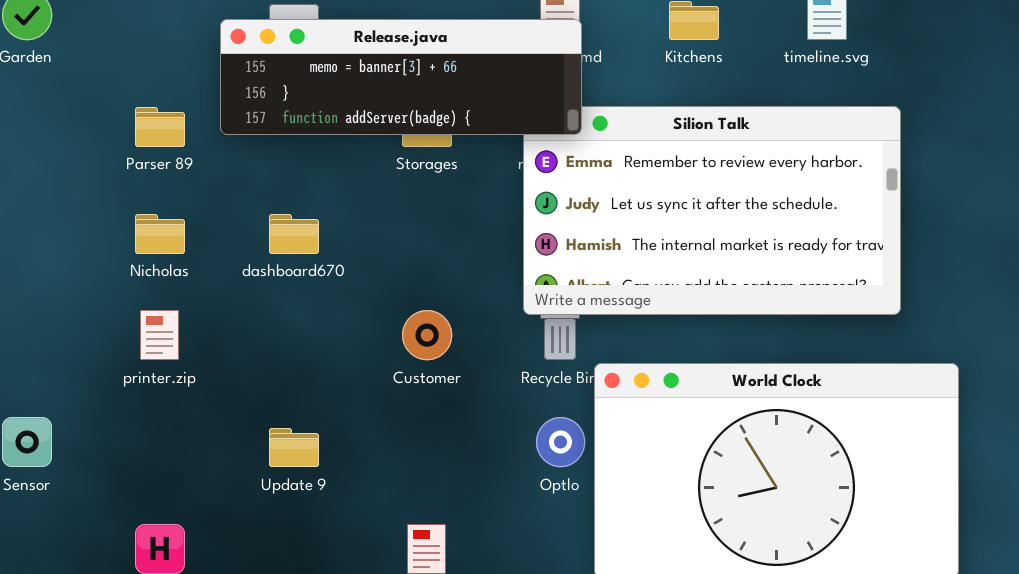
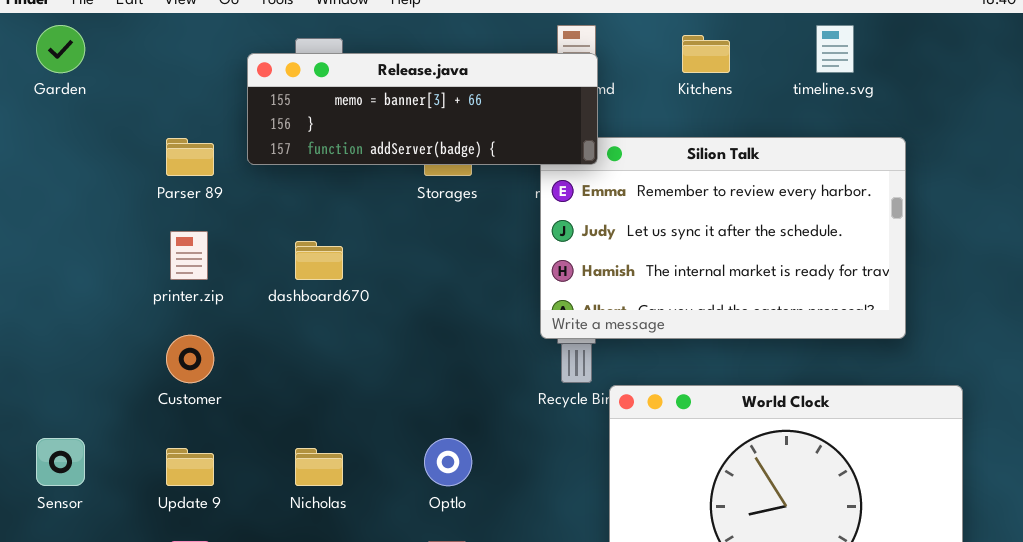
Nicholas: [135,214,185,254] -> [295,448,343,486], moved
printer.zip: [140,310,179,360] -> [170,231,208,280], moved
Customer: [402,310,452,360] -> [166,335,214,383], moved
Optlo: [536,417,585,467] -> [424,438,472,486], moved
Update 9: [269,428,319,467] -> [166,448,214,486], moved

